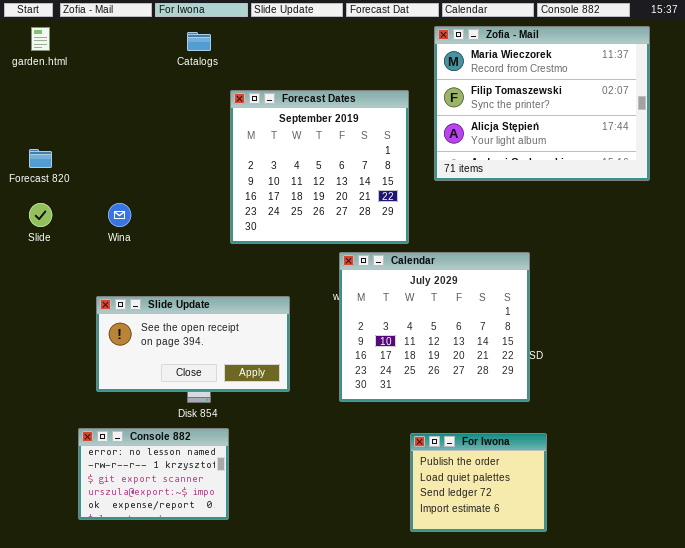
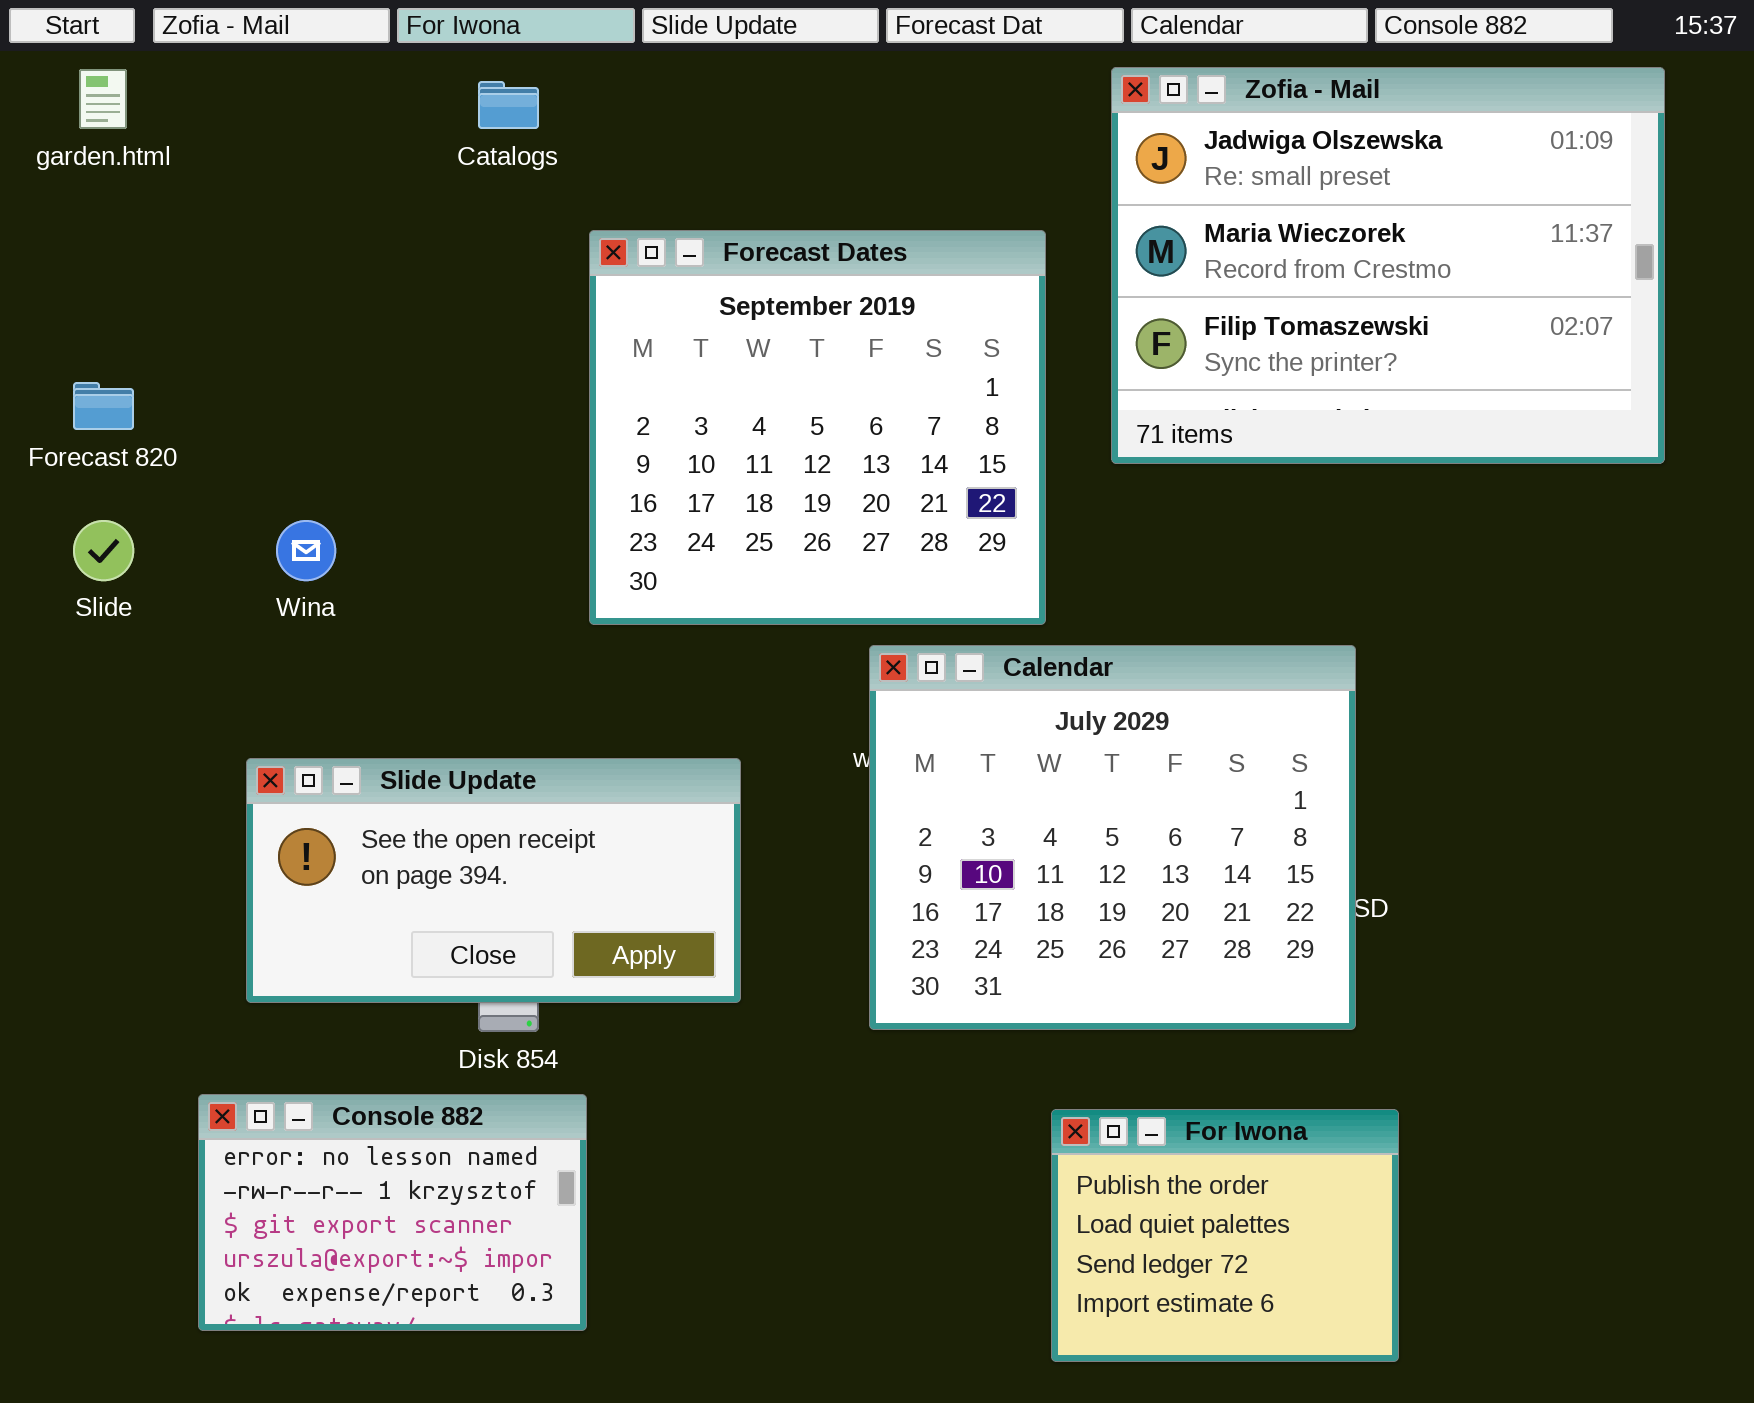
Zofia - Mail: [434,26,650,181] -> [1111,67,1665,464], scrolled up 1 row

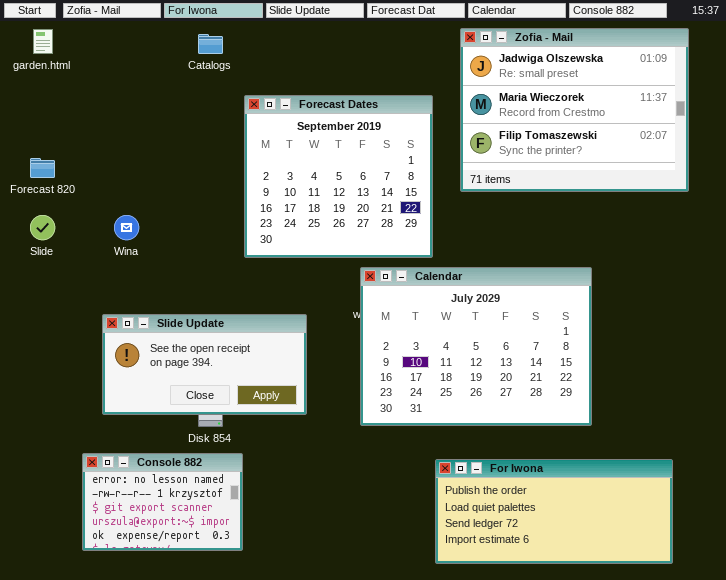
Calendar: [869,645,1356,1030] -> [360,267,592,426], resized
For Iwona: [1051,1109,1399,1362] -> [435,459,673,564], resized

